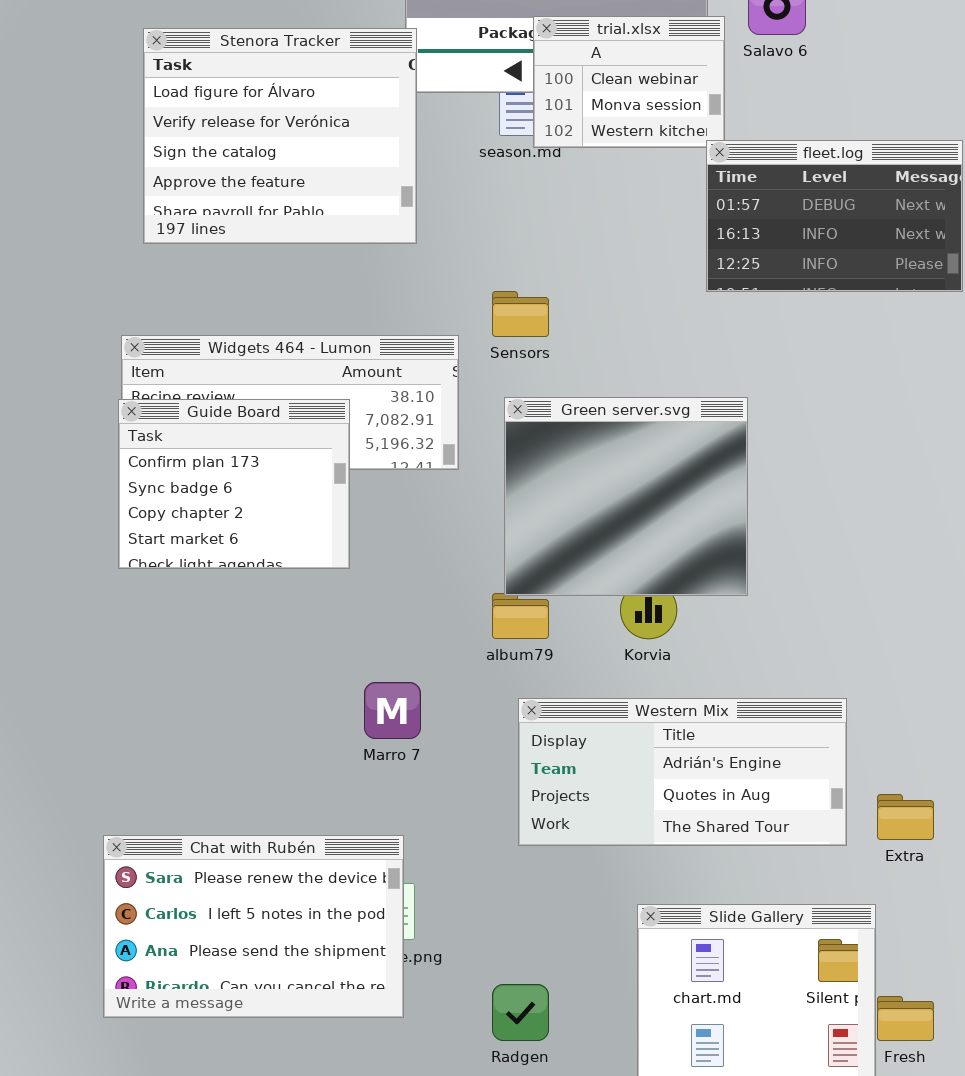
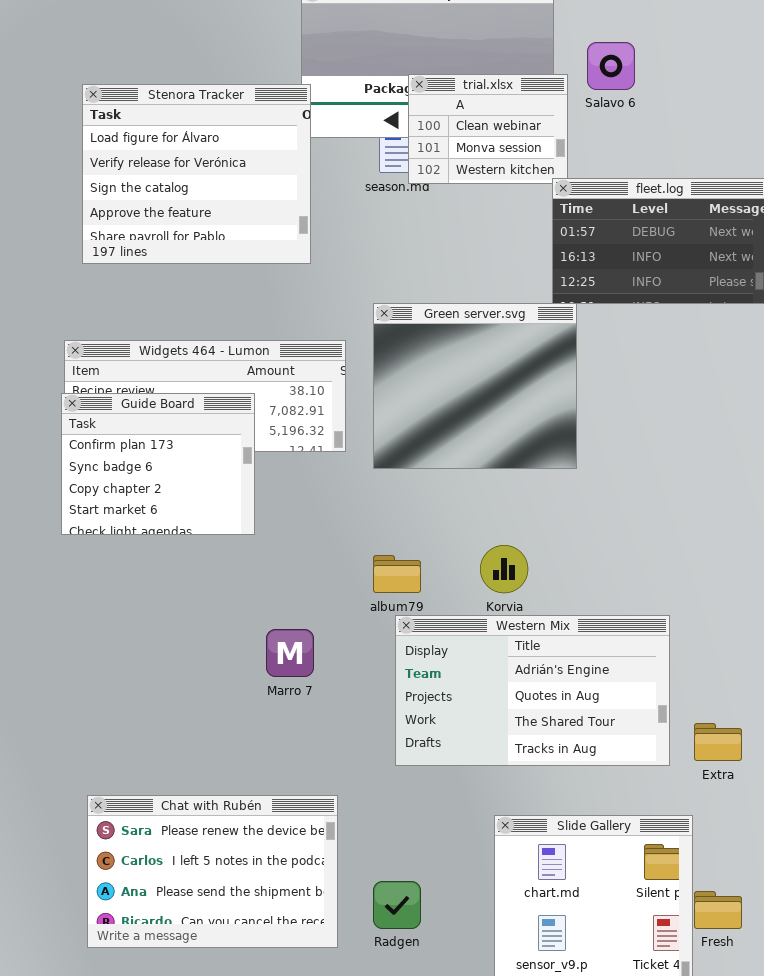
Green server.svg: [504,397,748,596] -> [373,303,577,469], moved
Western Mix: [518,698,847,846] -> [395,615,670,766], resized
Chat with Rubén: [103,835,404,1018] -> [87,795,338,948], moved

